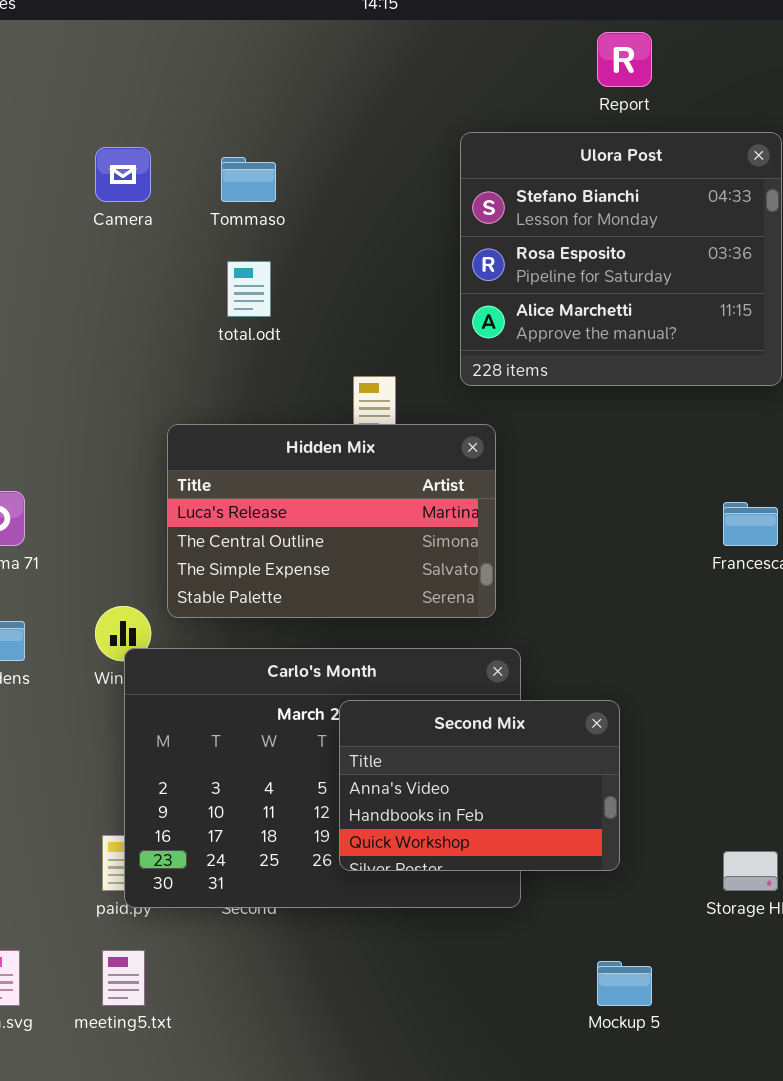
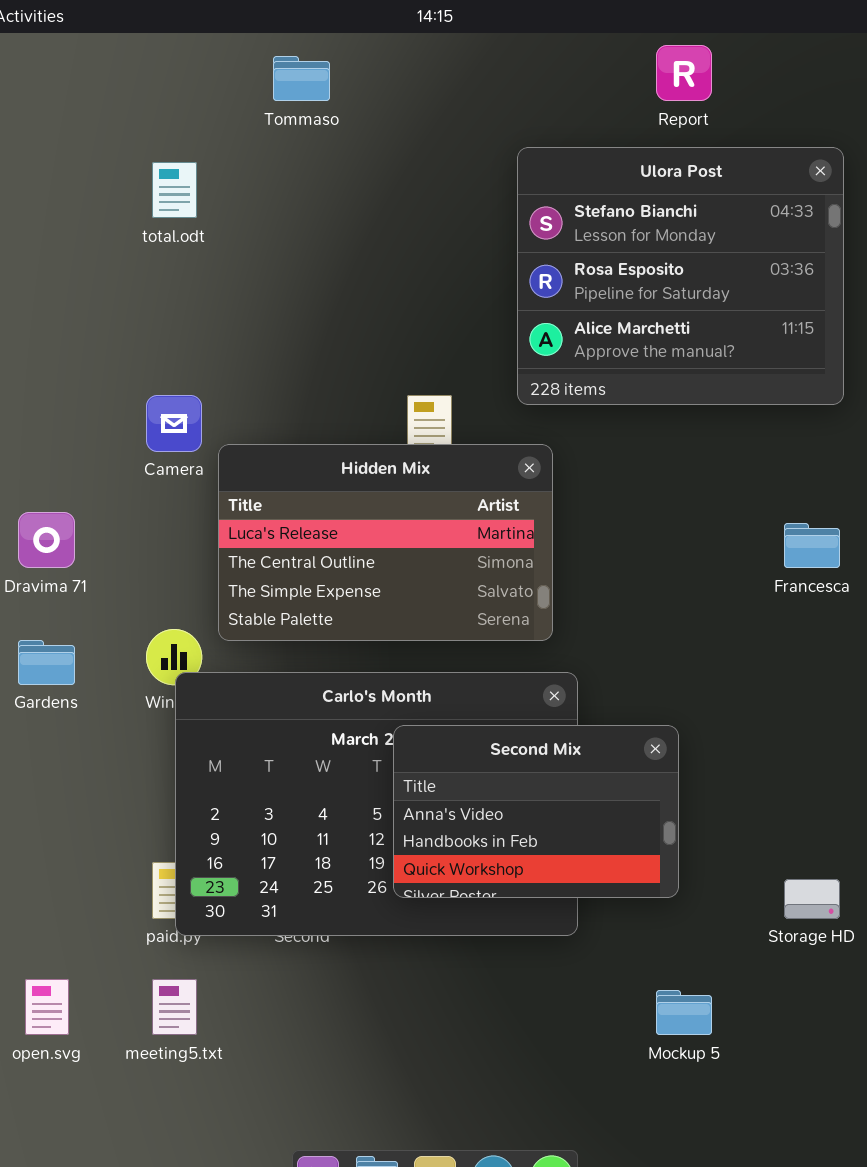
Camera: [95,147,151,202] -> [146,395,202,452], moved
Tommaso: [221,157,276,202] -> [273,56,330,101], moved
total.odt: [227,261,271,317] -> [152,162,197,218], moved

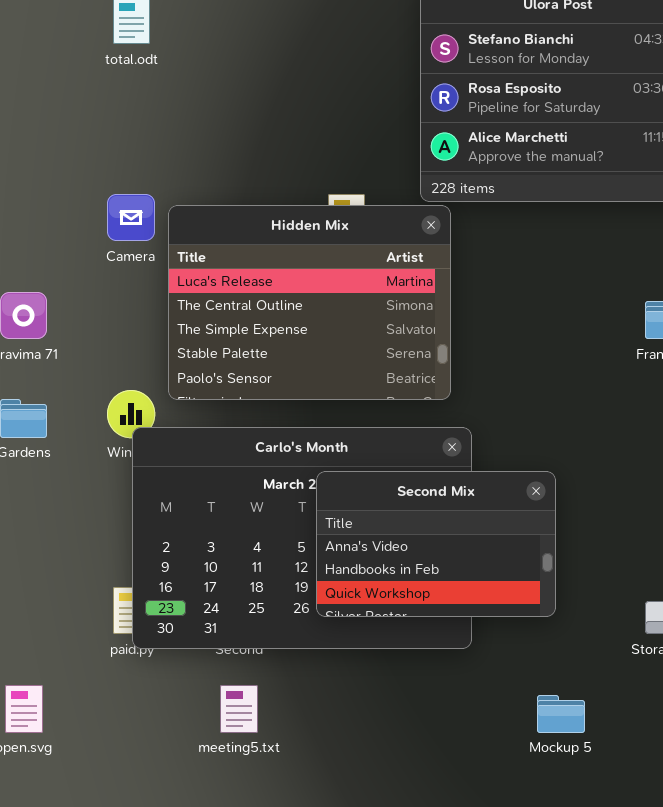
Hidden Mix: [218,444,553,641] -> [168,205,451,400], resized
meeting5.txt: [152,979,197,1035] -> [220,685,258,733], moved

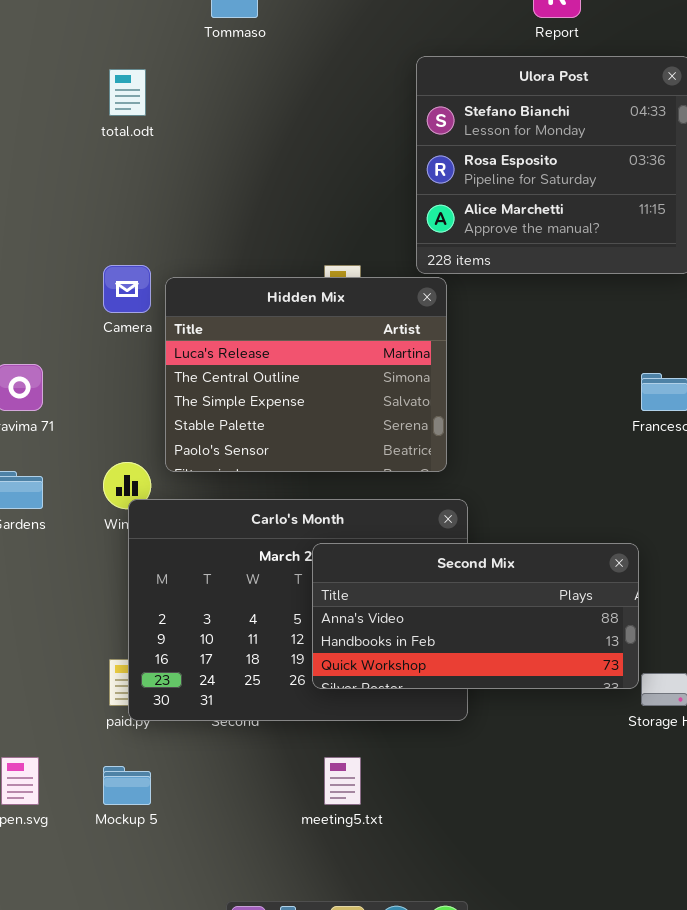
Second Mix: [316,471,556,617] -> [312,543,639,689], resized
meeting5.txt: [220,685,258,733] -> [324,757,361,805], moved
Mockup 5: [537,695,585,733] -> [103,766,151,805], moved

